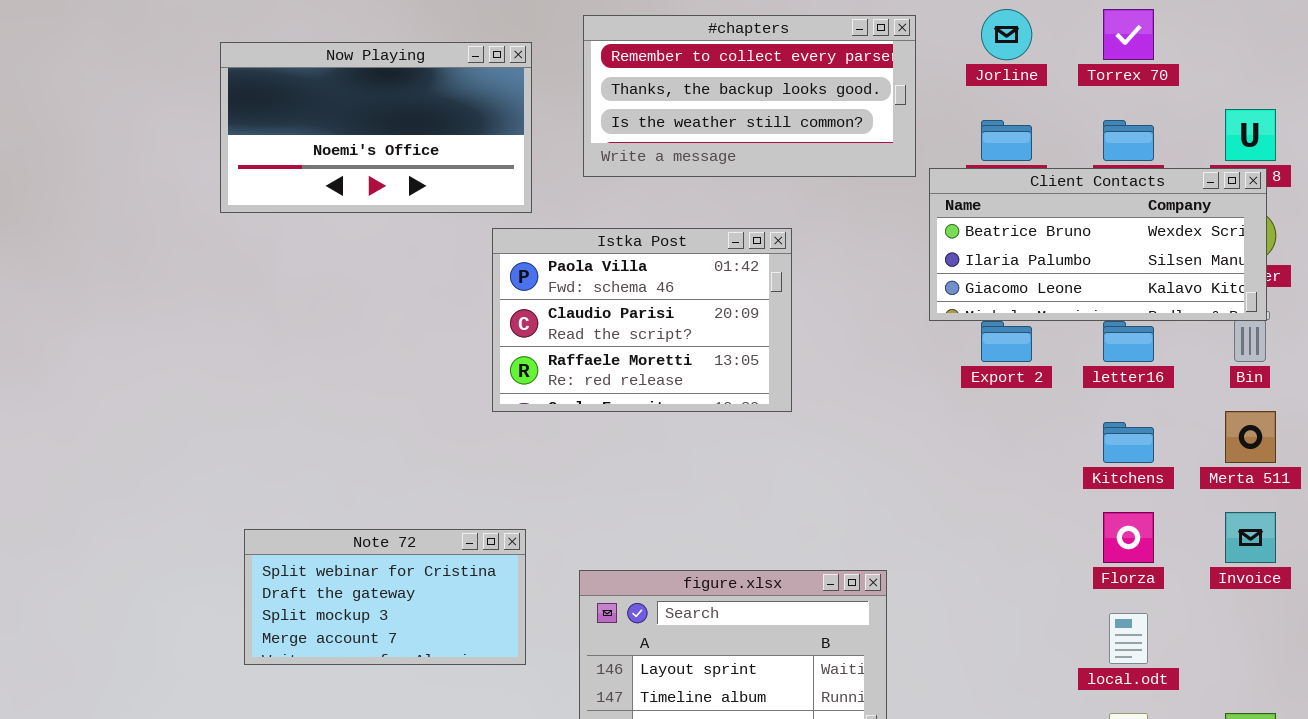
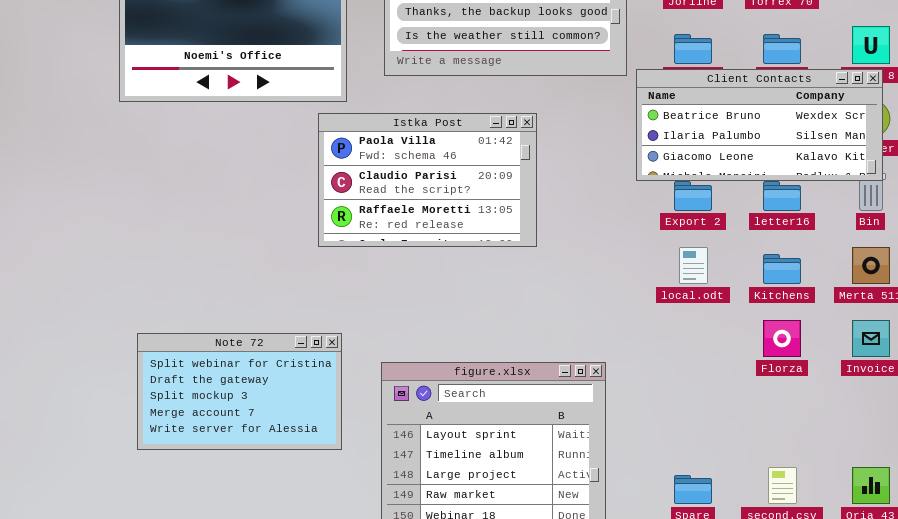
Note 72: [244,529,526,665] -> [137,333,342,450], resized
local.odt: [1109,613,1148,664] -> [679,247,708,284], moved

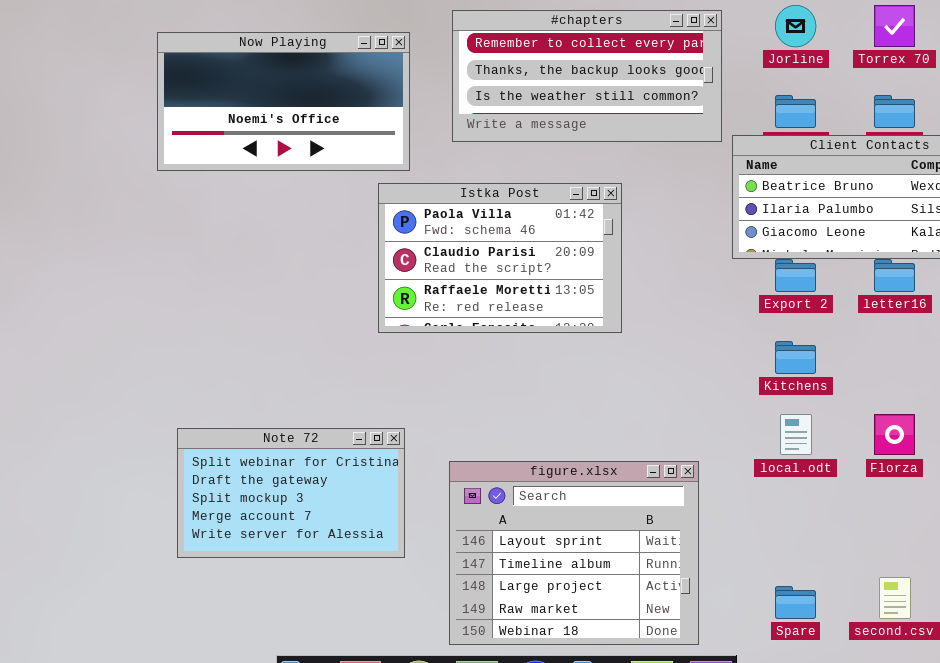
local.odt: [679,247,708,284] -> [780,414,812,455], moved
Kitchens: [763,254,801,284] -> [775,341,816,374], moved

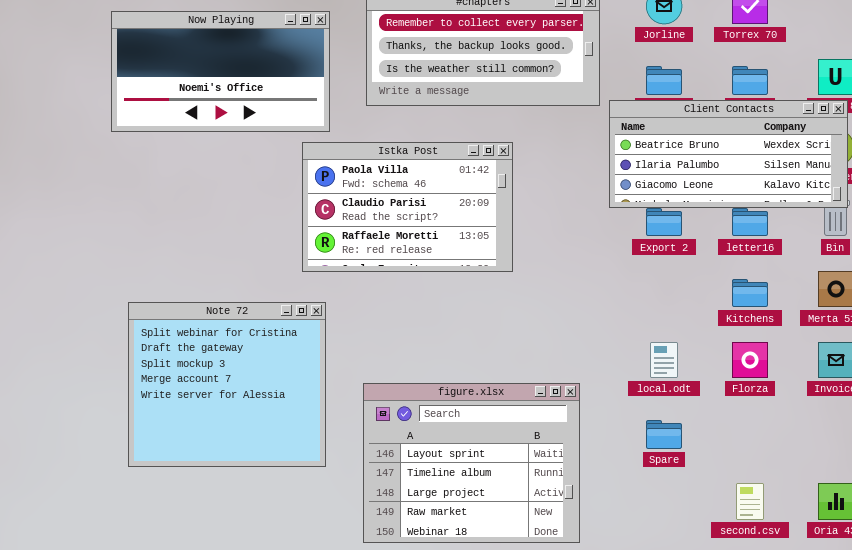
Kitchens: [775,341,816,374] -> [732,279,768,307], moved
Note 72: [177,428,405,558] -> [128,302,326,467], resized
Spare: [775,586,816,619] -> [646,420,682,449], moved

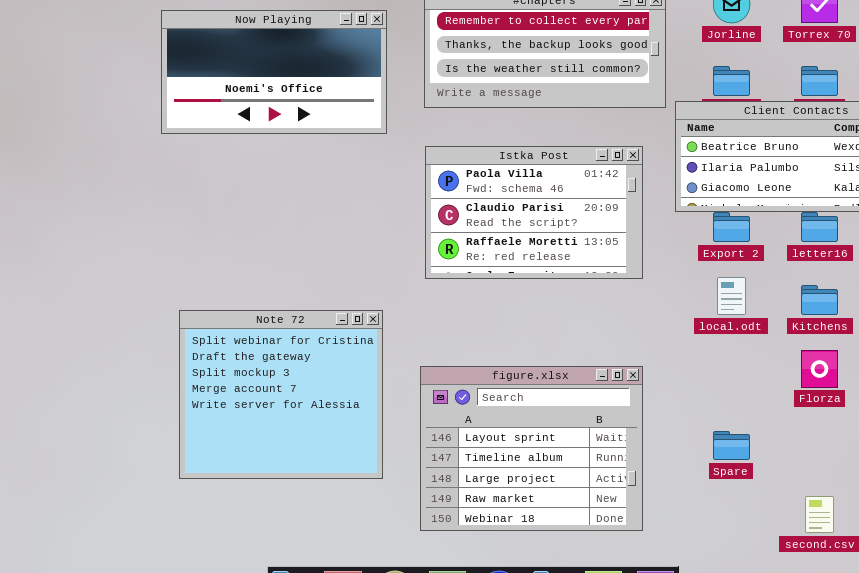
Istka Post: [302,142,513,272] -> [425,146,643,279], moved
local.odt: [650,342,678,378] -> [717,277,746,315], moved
figure.xlsx: [363,383,580,543] -> [420,366,643,531], moved

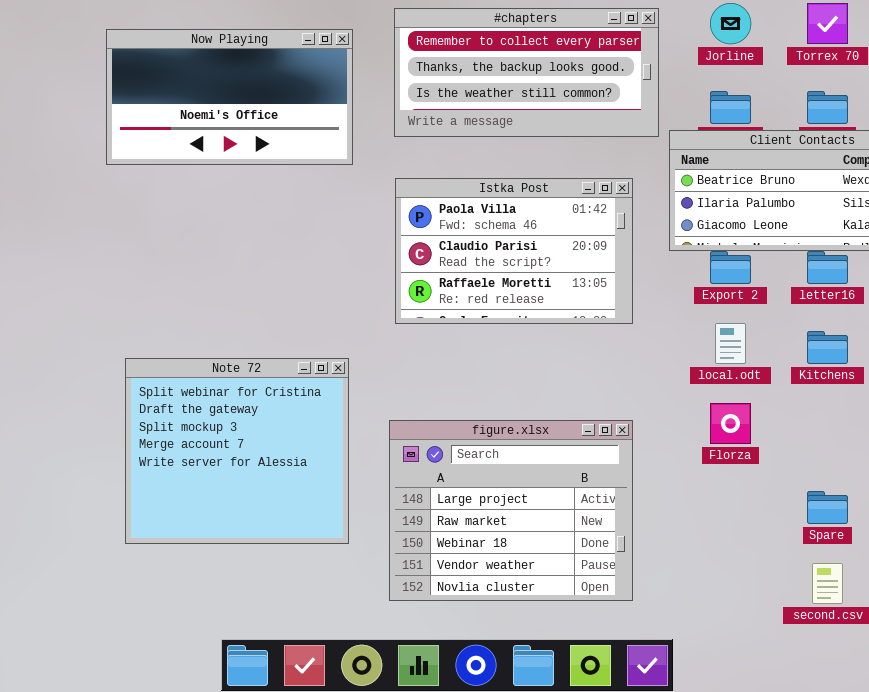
Florza: [801,350,838,388] -> [710,403,751,444], moved
figure.xlsx: [420,366,643,531] -> [389,420,633,601], scrolled down 2 rows
Spare: [713,431,750,460] -> [807,491,848,524], moved

